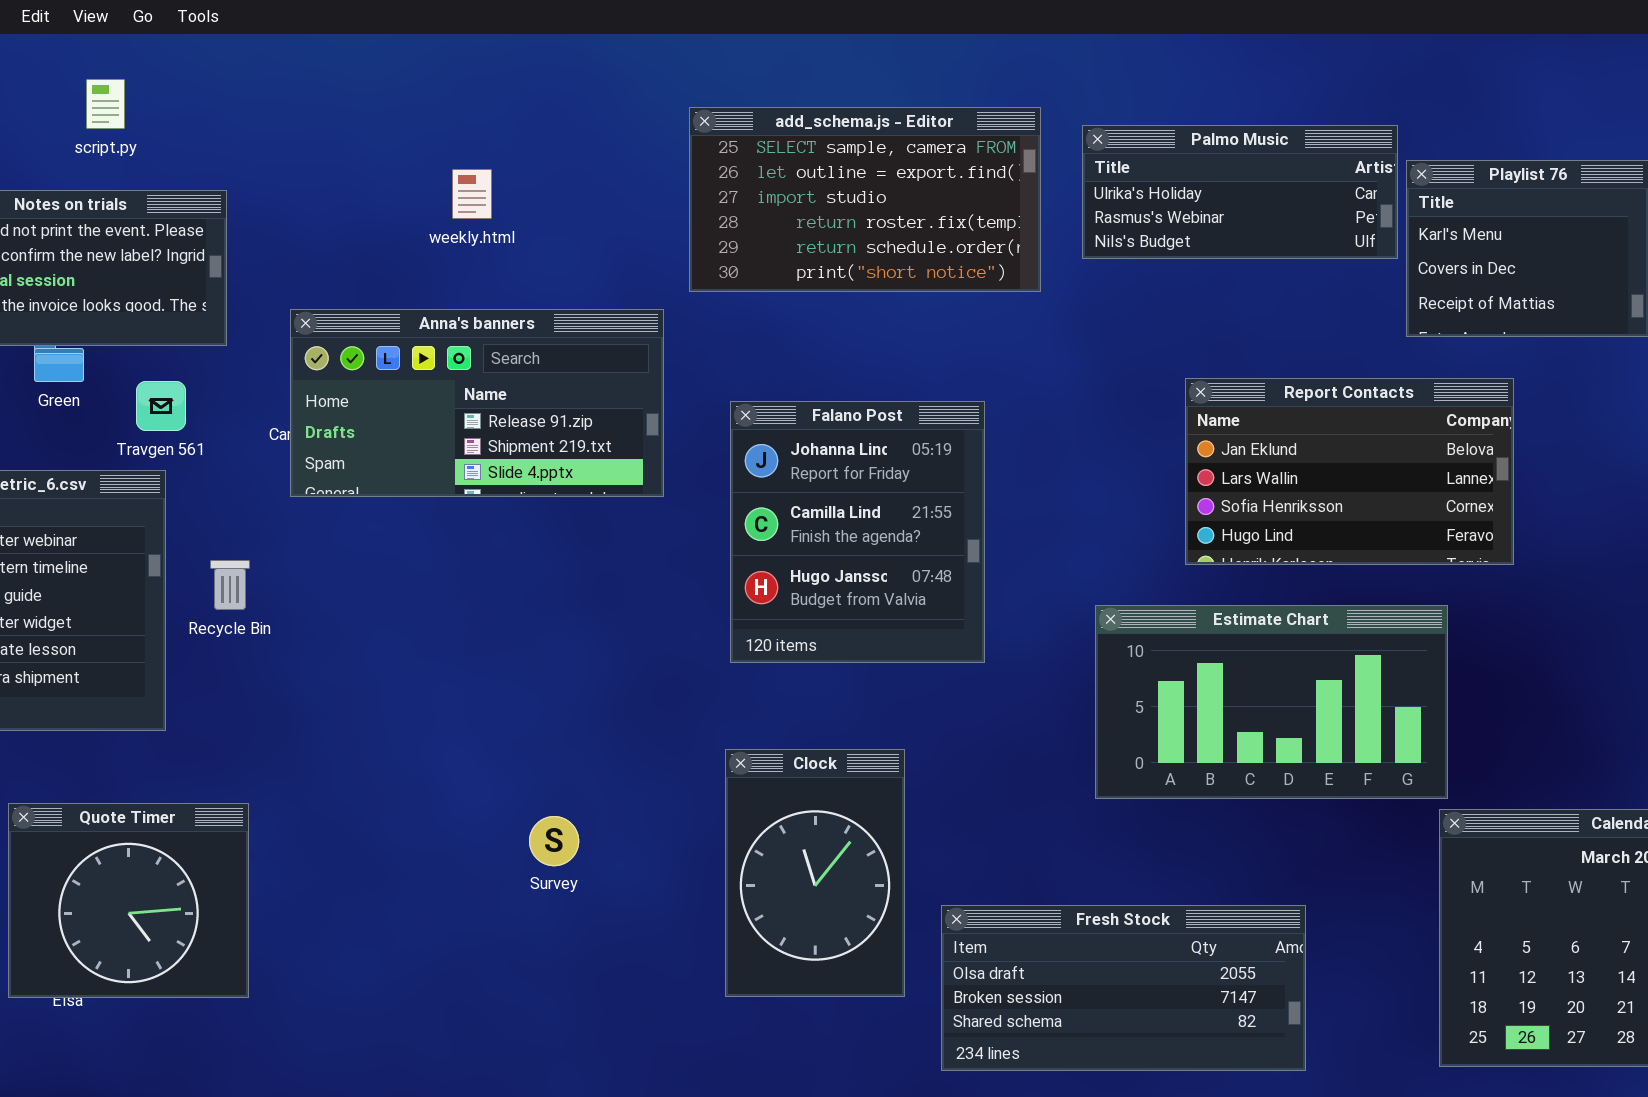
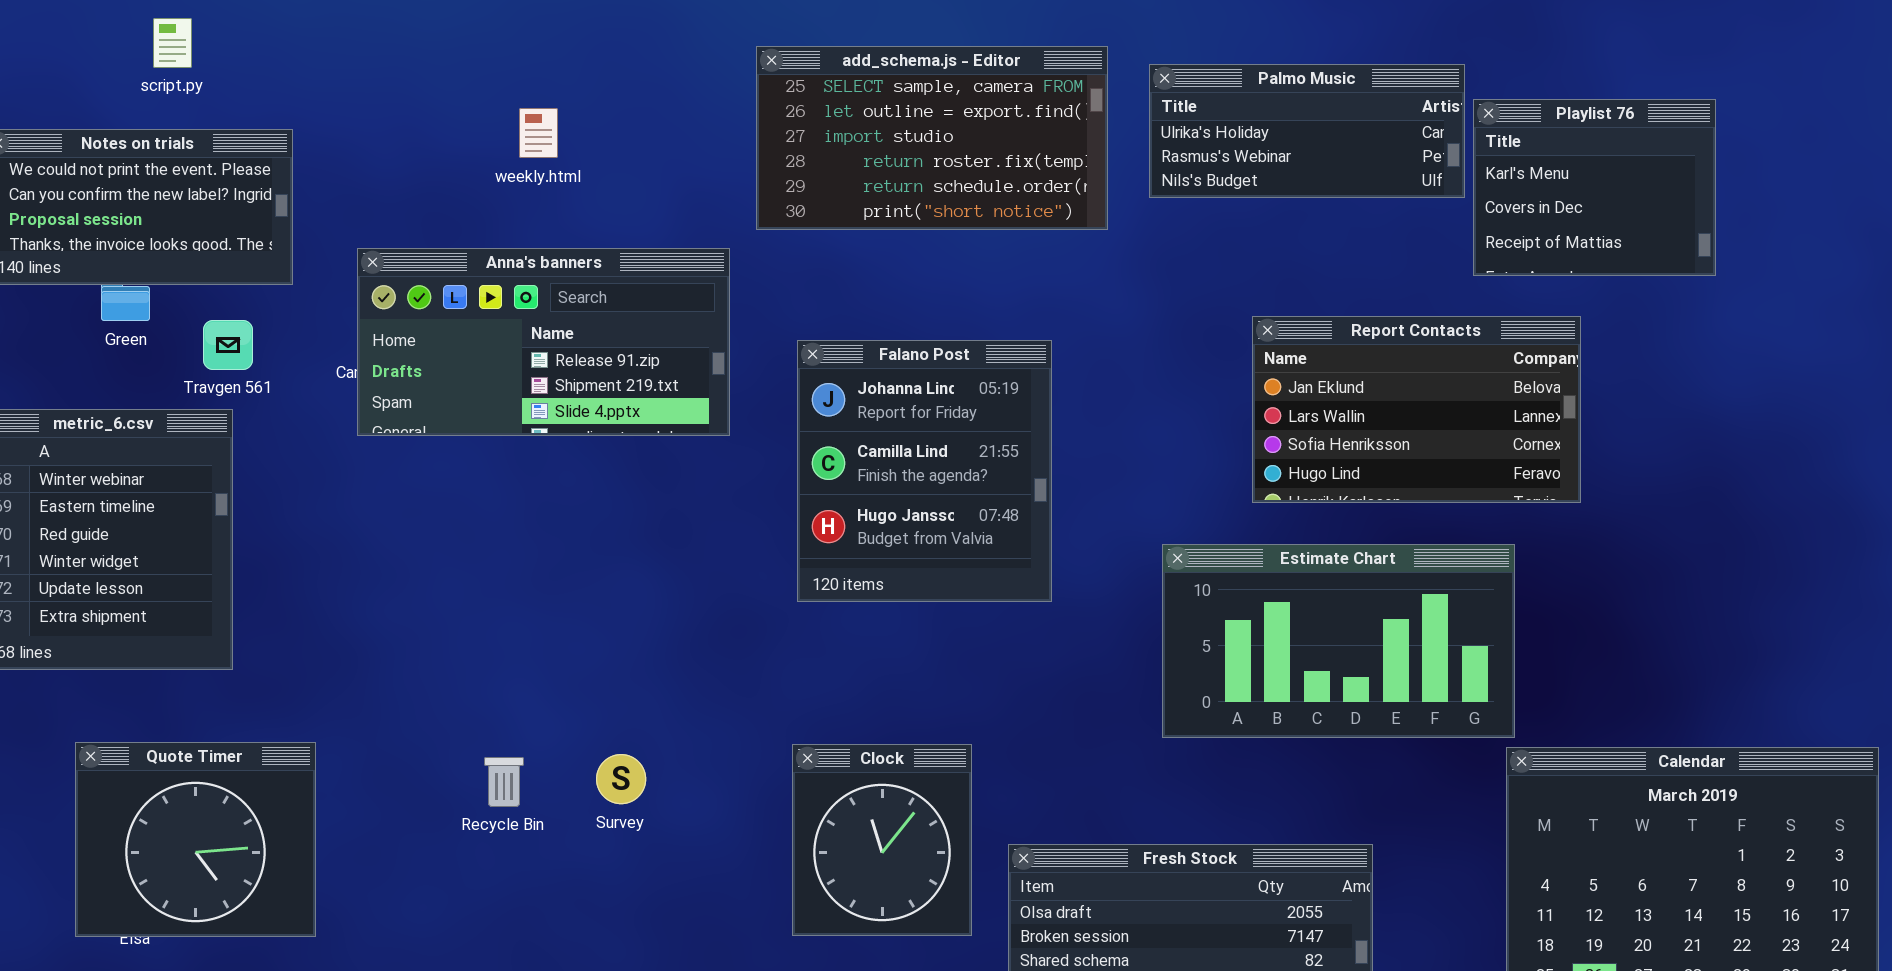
Recycle Bin: [210,560,250,610] -> [484,757,524,807], moved
Clock: [725,749,905,997] -> [792,744,972,936], resized

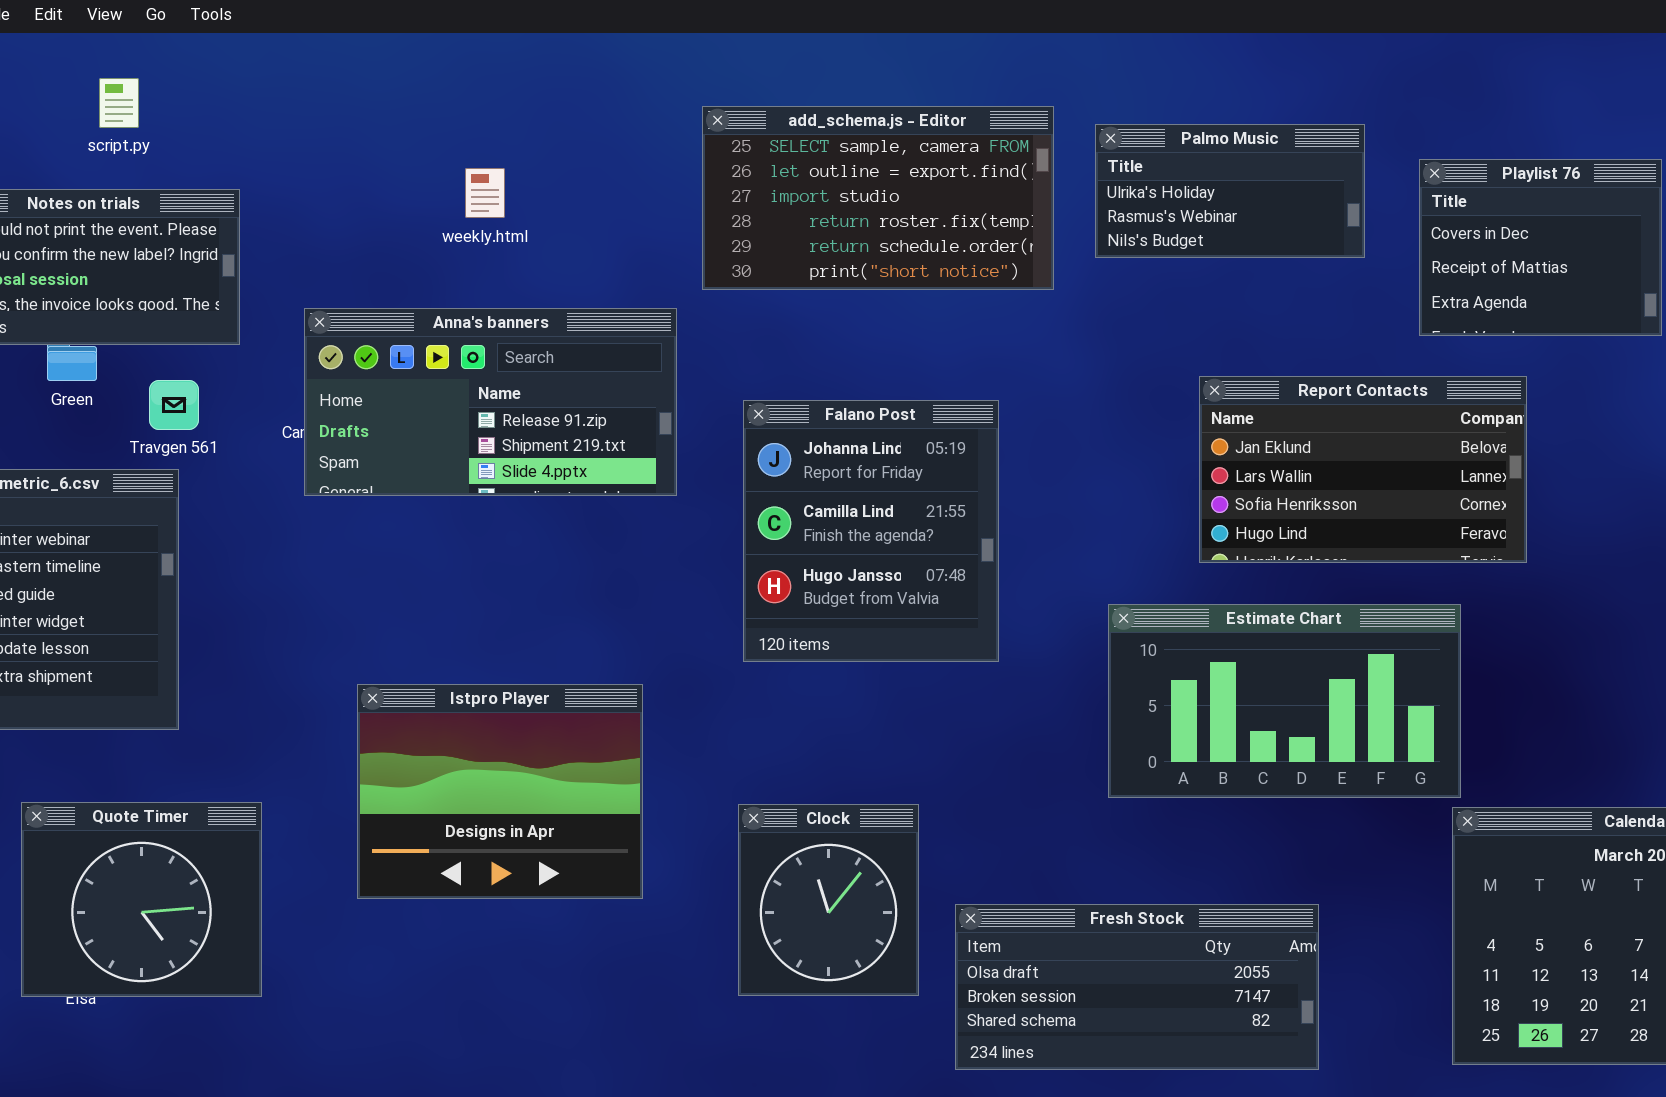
Palmo Music: [1149,64,1465,198] -> [1095,124,1365,258], resized
Playlist 76: [1473,99,1716,276] -> [1419,159,1662,336], scrolled down 1 row
Istpro Player: none -> [357,684,643,899], opened

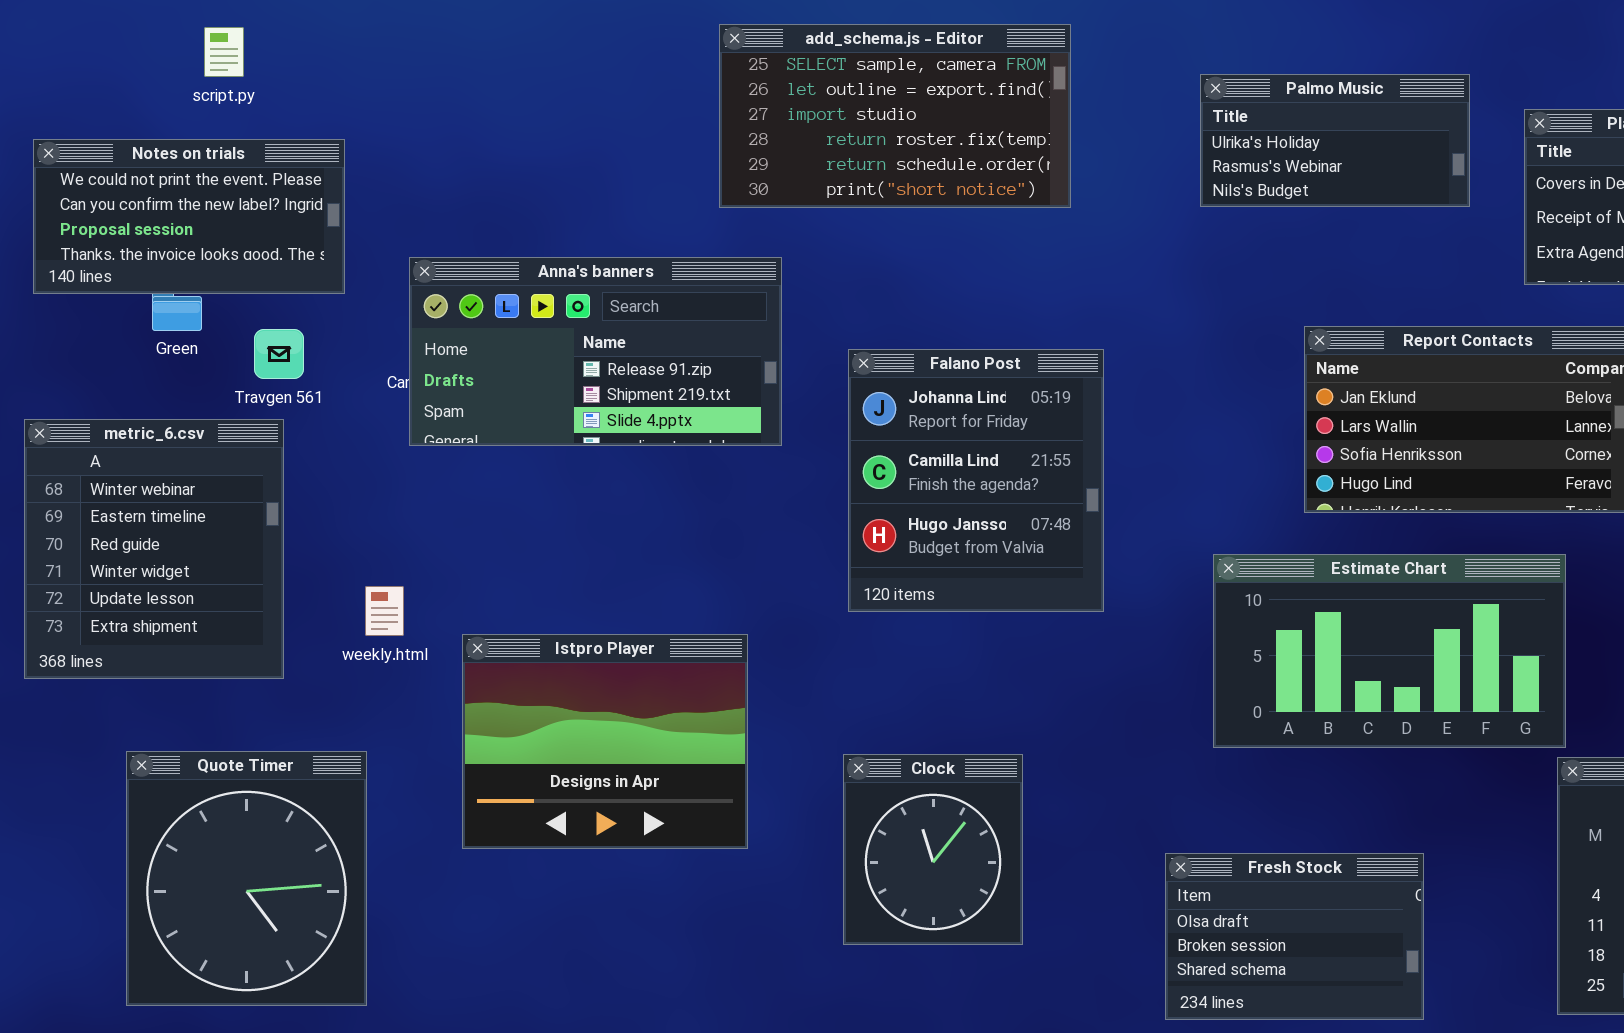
add_schema.js - Editor: [702,106,1054,290] -> [719,24,1071,208], moved
weekly.html: [465,168,505,218] -> [365,586,404,636], moved
Quote Timer: [21,802,262,997] -> [126,751,367,1006], resized
Fresh Stock: [955,904,1319,1070] -> [1165,853,1424,1020], resized

